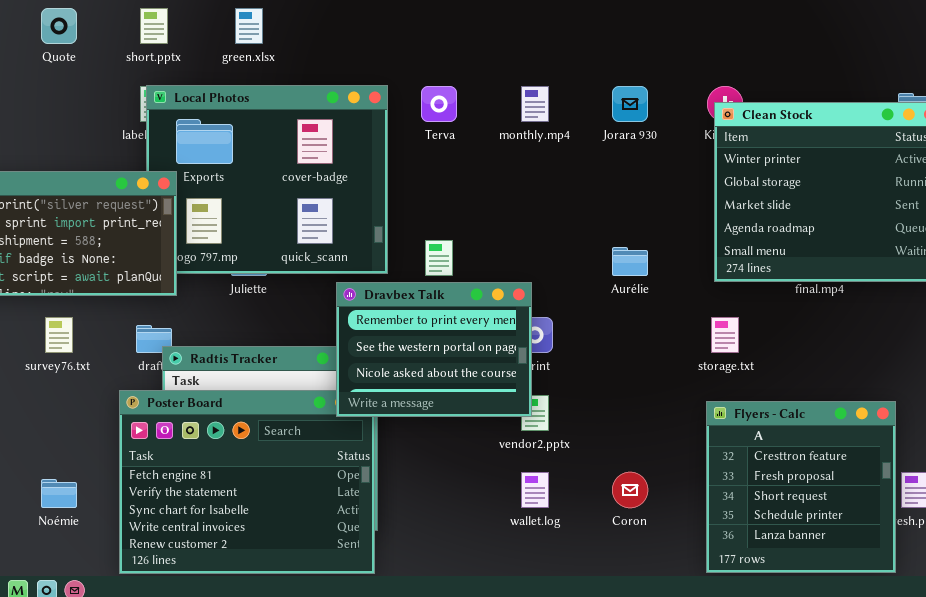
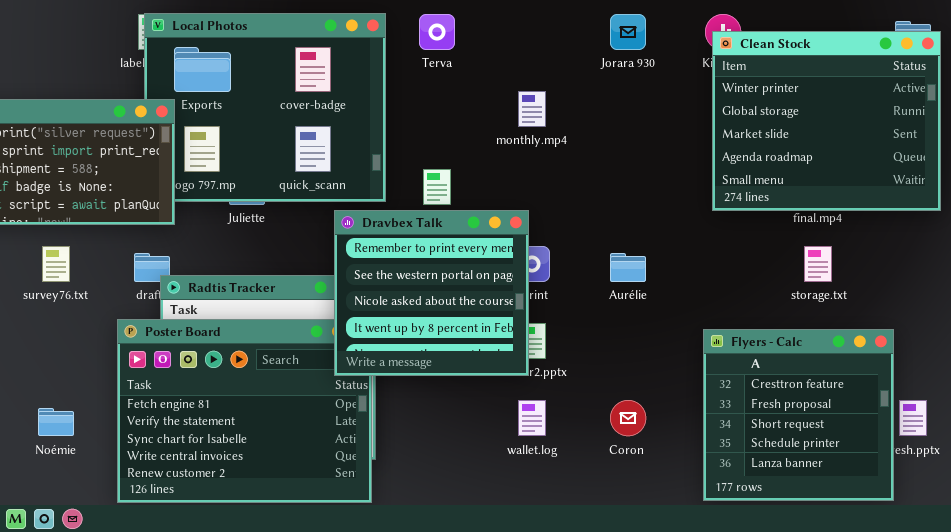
monthly.mp4: [521,86,549,122] -> [518,91,546,127], moved
Aurélie: [612,247,648,276] -> [610,253,646,282], moved
Dravbex Talk: [336,282,532,417] -> [334,210,529,376], resized
storage.txt: [711,317,739,353] -> [804,246,832,282], moved

